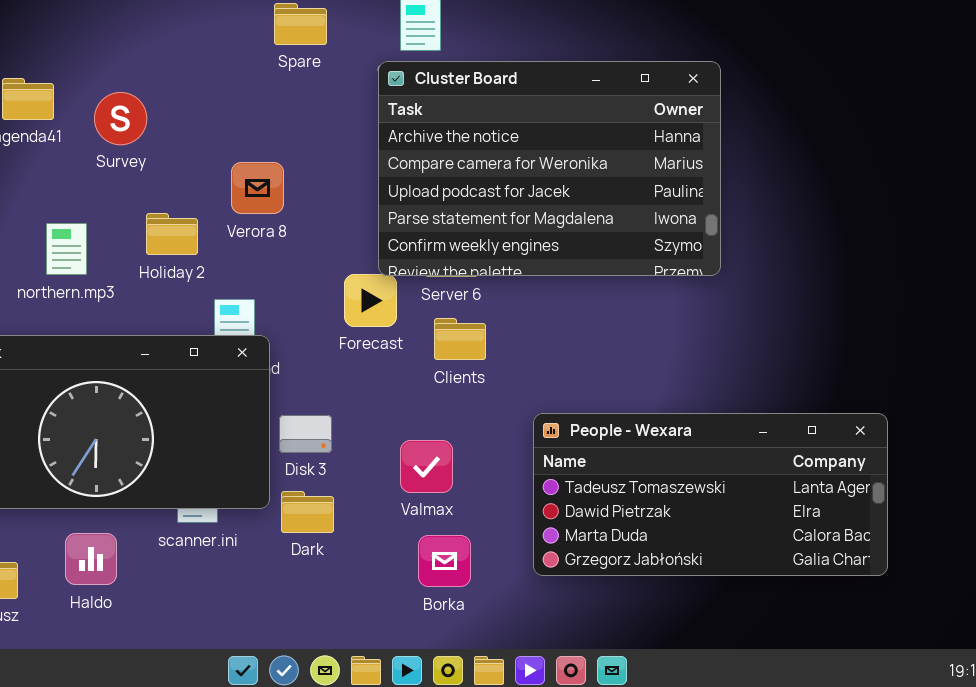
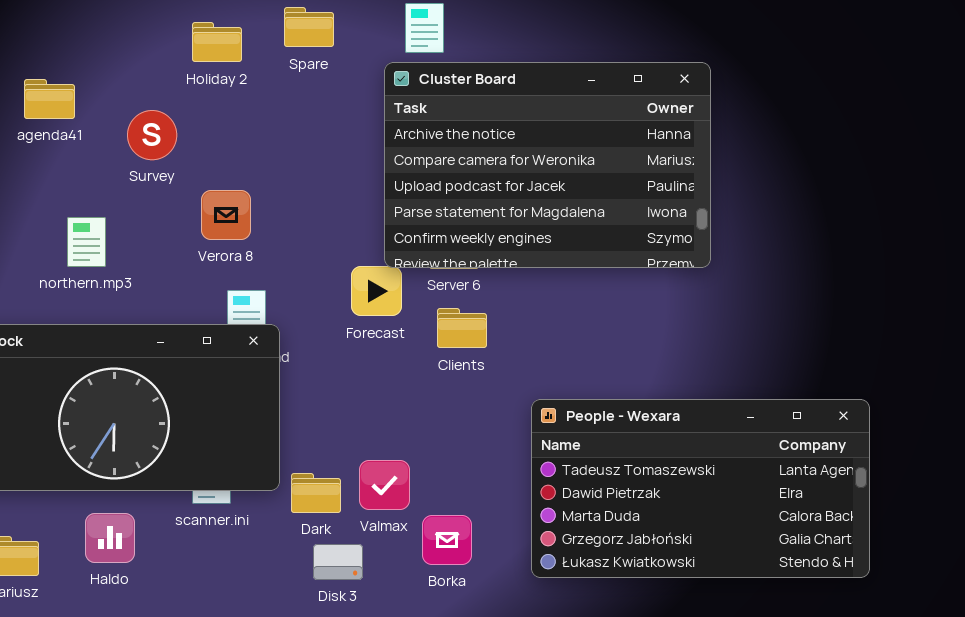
Survey: [94,92,147,145] -> [127,110,177,160], moved
Verora 8: [231,162,284,214] -> [201,190,251,240], moved
Holiday 2: [146,213,198,255] -> [192,22,242,62], moved
People - Wexara: [533,413,888,576] -> [531,399,870,578], resized
Disk 3: [279,415,332,453] -> [313,544,363,580], moved
Valmax: [400,440,453,493] -> [359,460,410,510], moved

